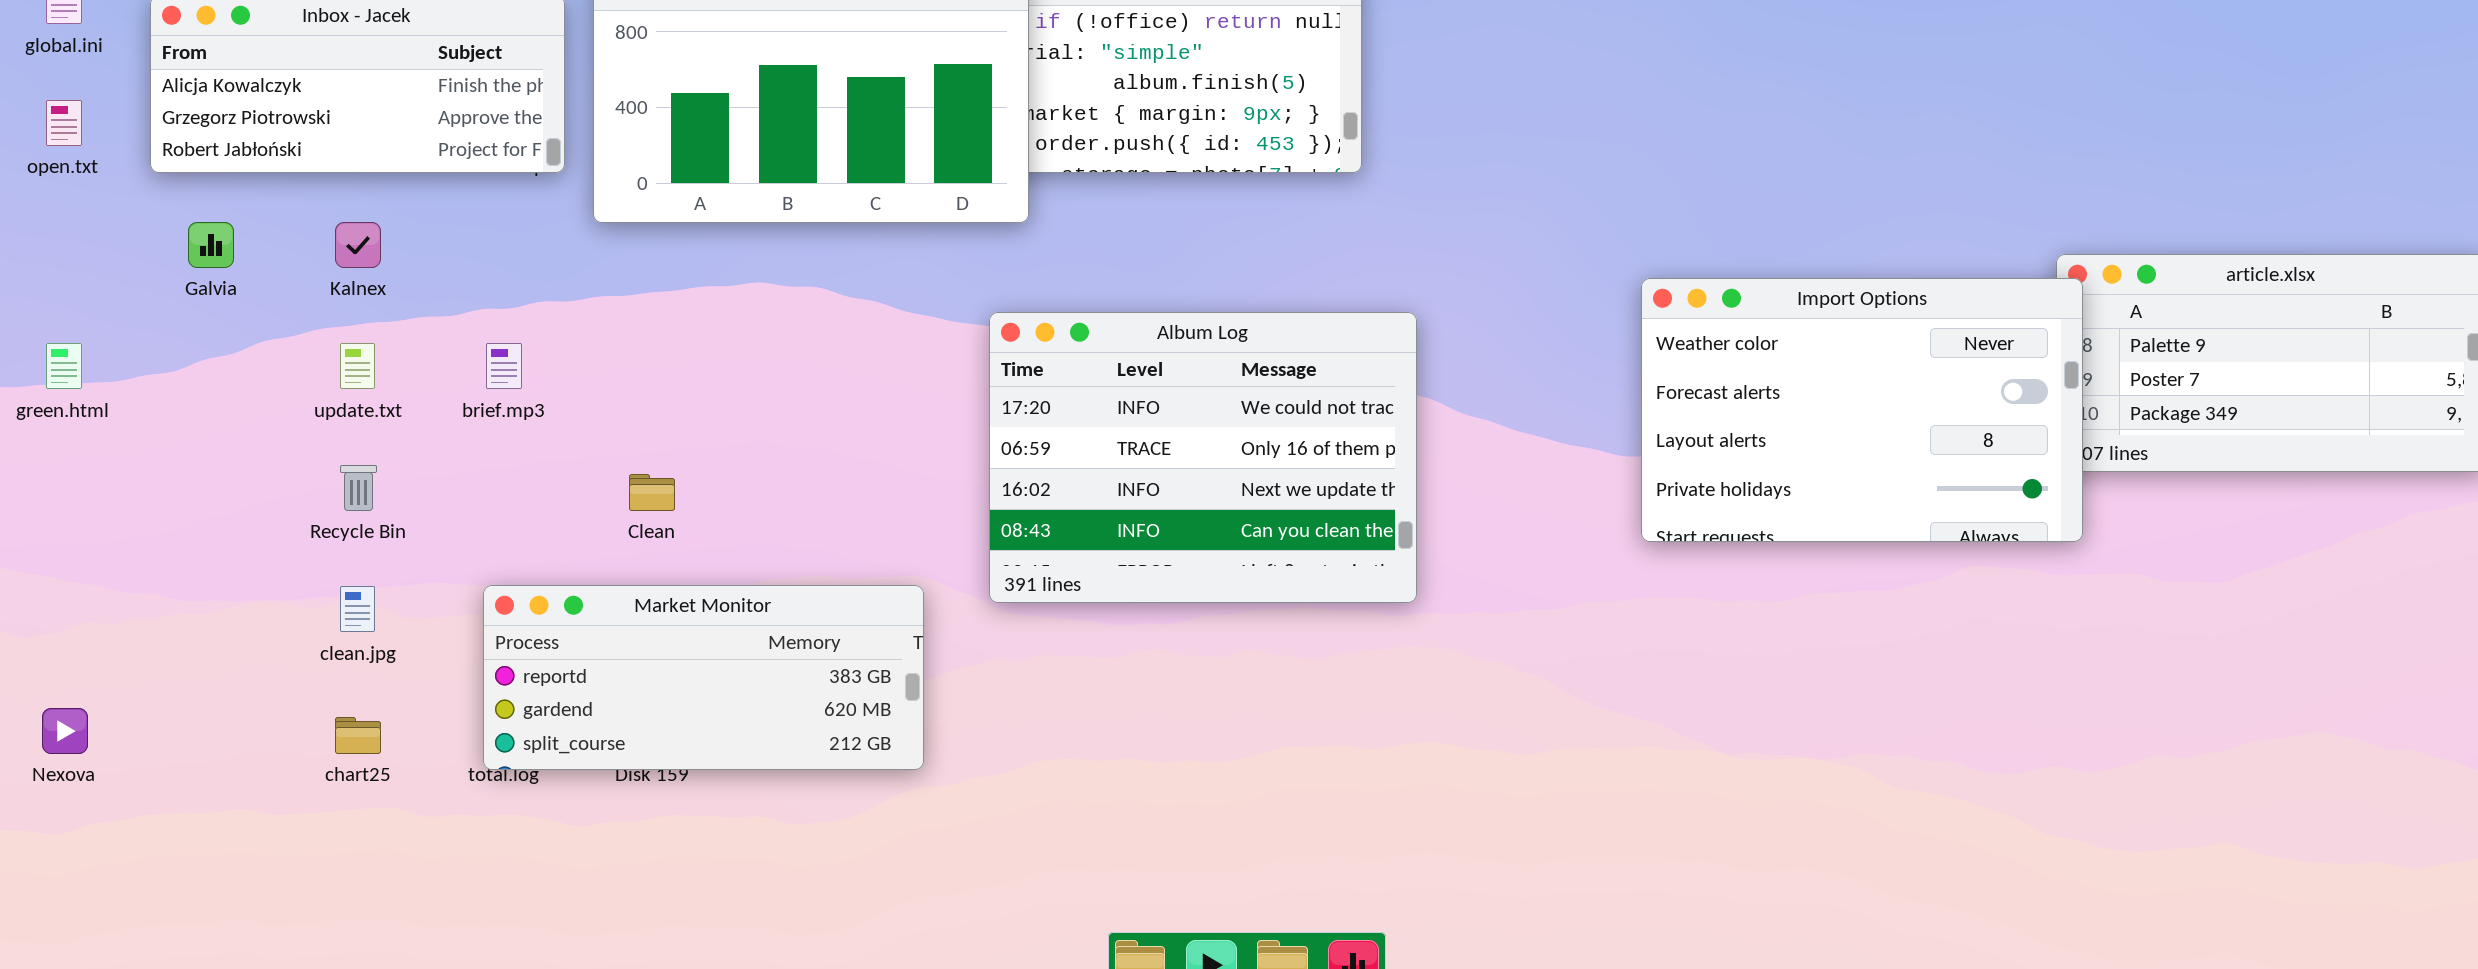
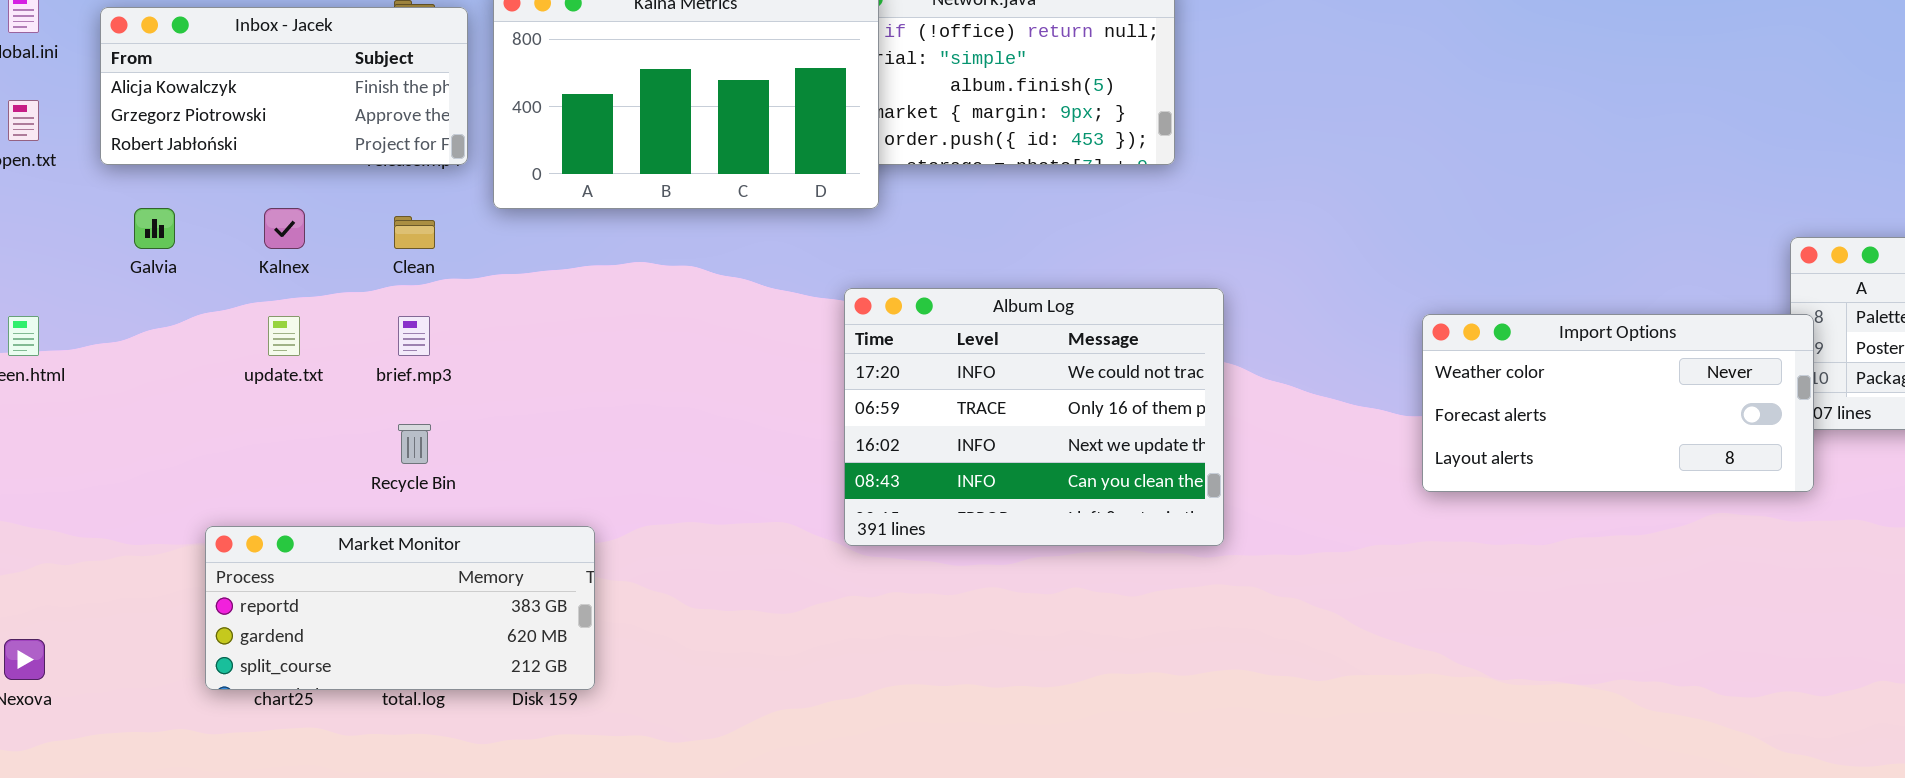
Import Options: [1641,278,2083,542] -> [1422,314,1814,492], resized
Recycle Bin: [340,465,377,511] -> [398,424,431,464], moved
Clean: [629,474,675,511] -> [394,216,435,249], moved
Market Monitor: [483,585,924,770] -> [205,526,595,690], moved

